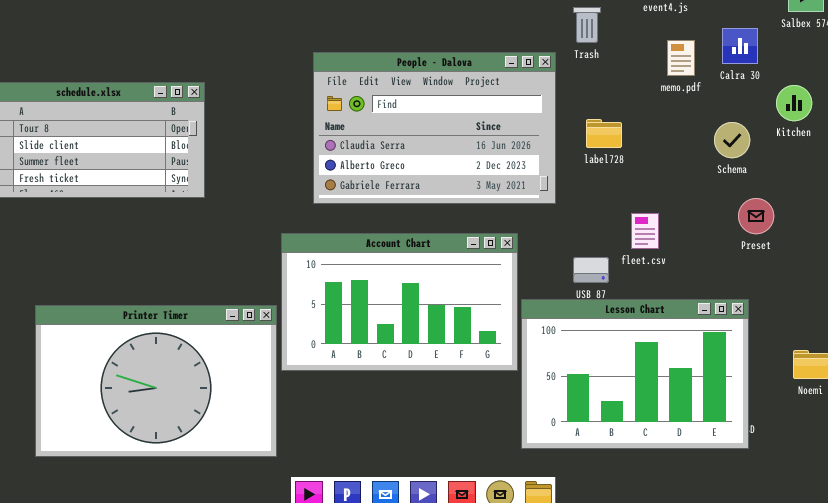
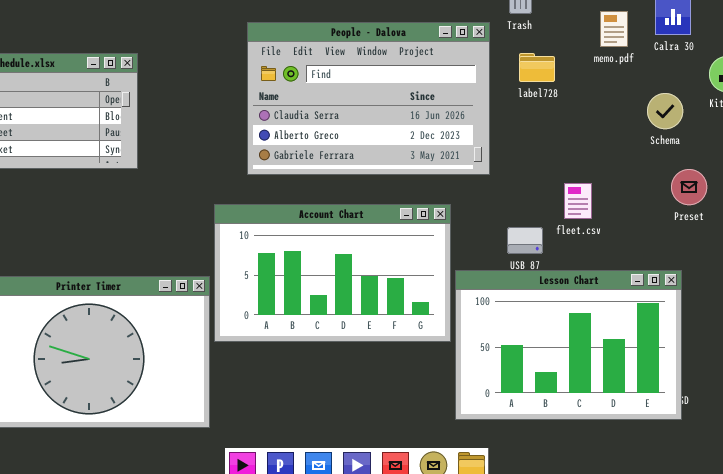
label728: [586,119,622,148] -> [519,53,555,82], moved

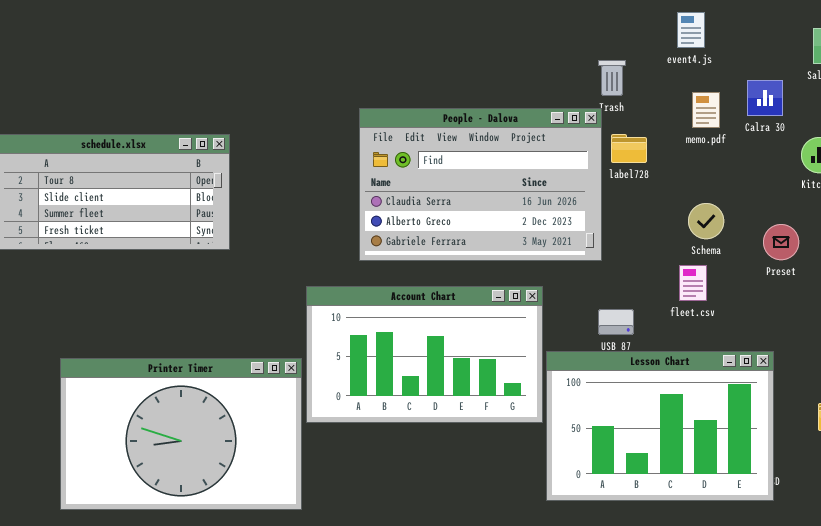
People - Dalova: [247,22,490,175] -> [359,108,602,261], moved
Schema: [647,93,683,129] -> [688,203,724,239], moved
Preset: [671,169,707,205] -> [763,224,799,260], moved
fleet.csv: [564,183,592,219] -> [679,265,707,301], moved

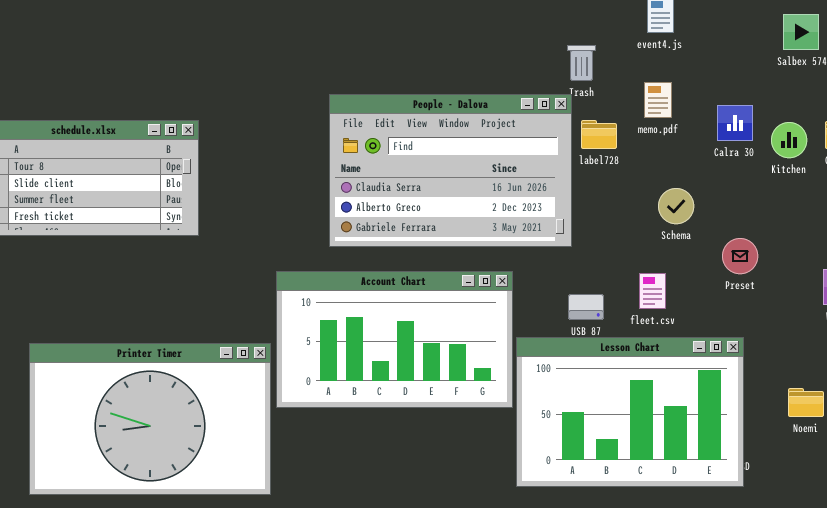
Calra 30: [747,80,783,116] -> [717,105,753,141], moved
memo.pdf: [692,92,720,128] -> [644,82,672,118], moved
Preset: [763,224,799,260] -> [722,238,758,274], moved
fleet.csv: [679,265,707,301] -> [639,273,666,309], moved

